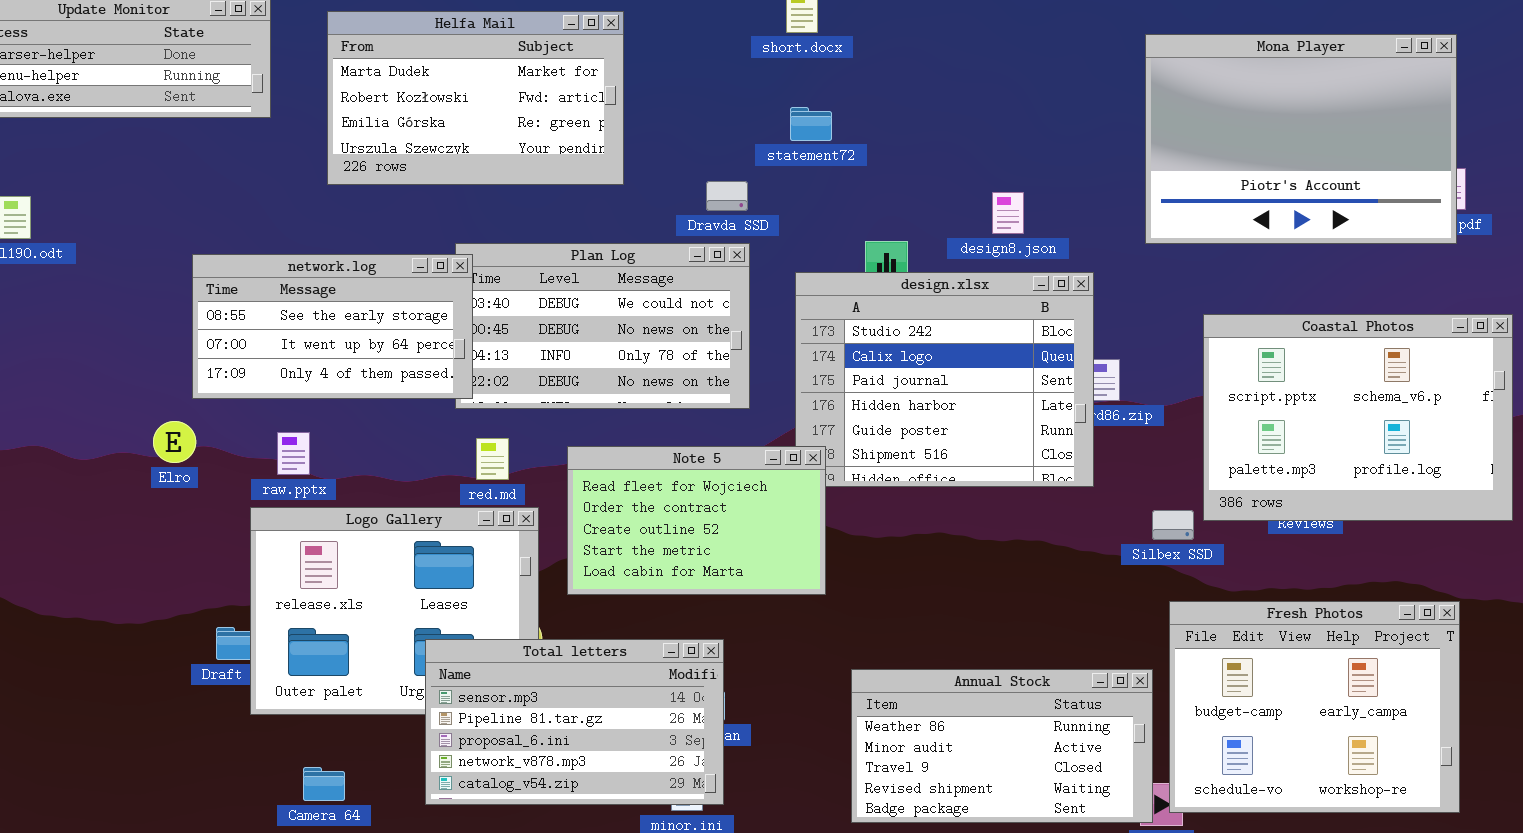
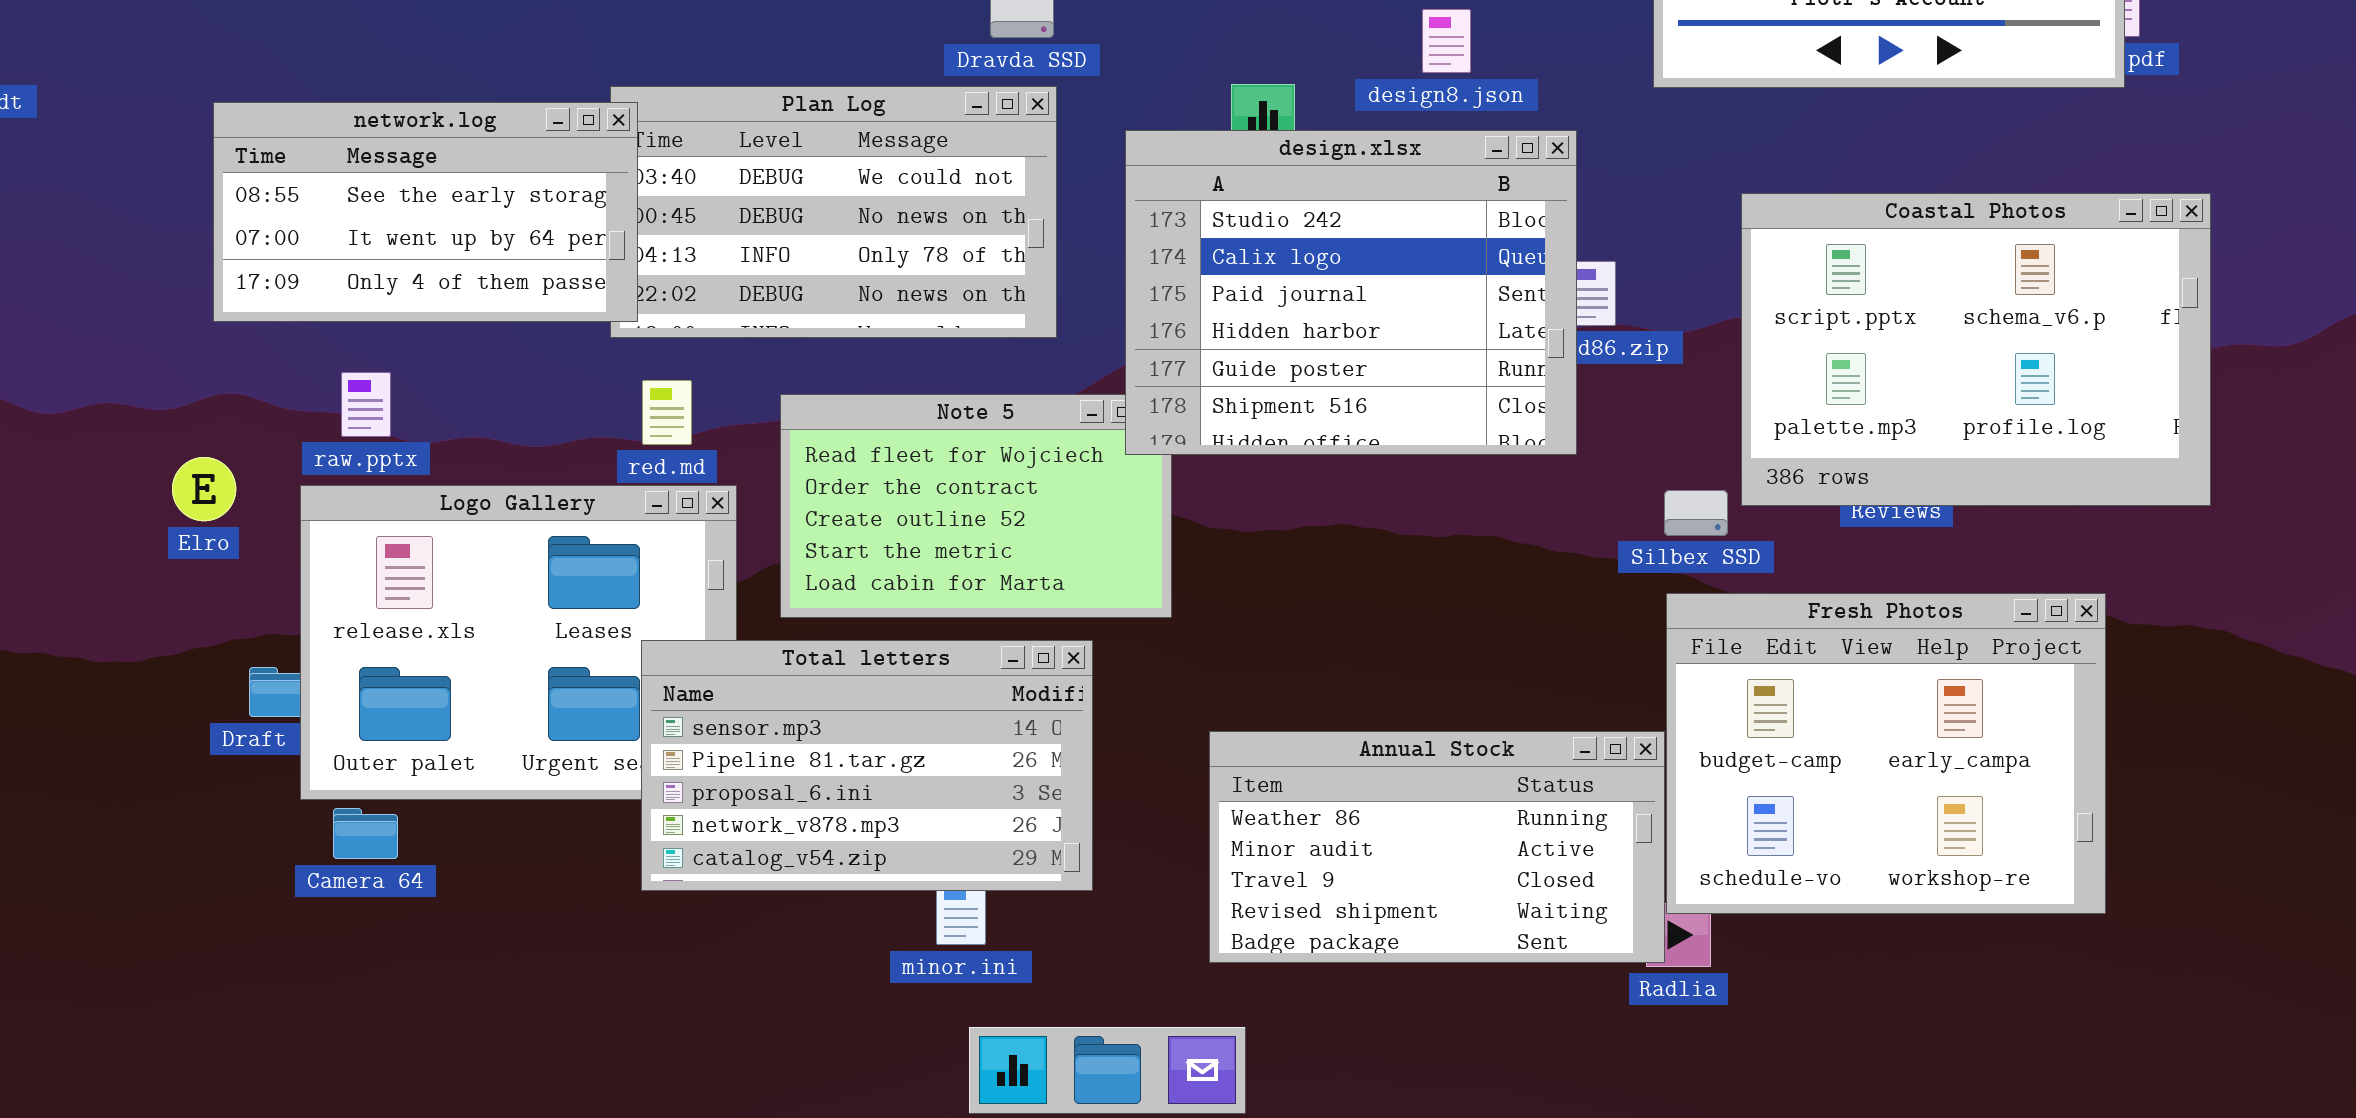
design.xlsx: [795,272,1094,487] -> [1125,130,1577,455], raised
Elro: [153,421,196,463] -> [172,457,236,521], moved
Fresh Photos: [1169,601,1460,813] -> [1666,593,2106,914], moved
Total letters: [425,639,724,805] -> [641,640,1093,891], moved
Camera 64: [303,767,345,801] -> [333,808,398,859], moved

